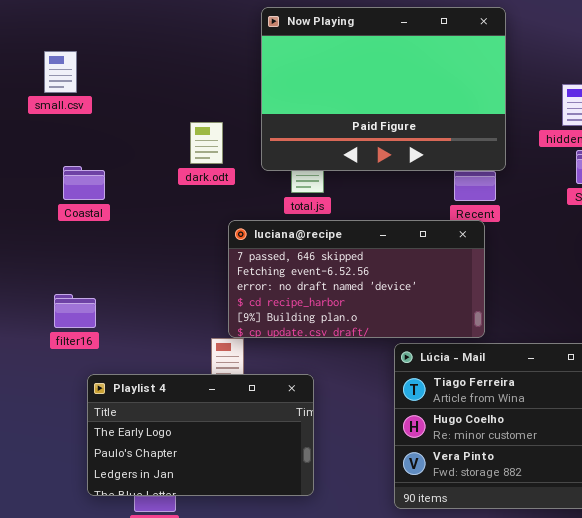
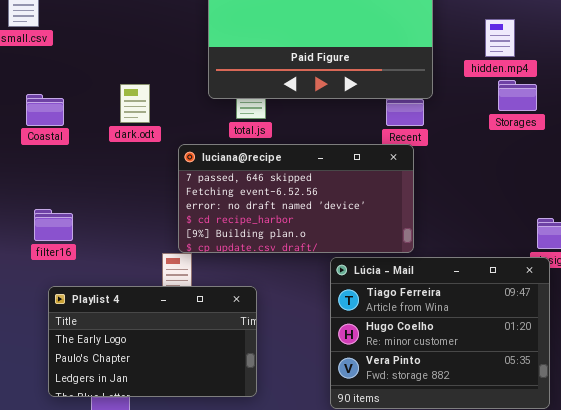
dark.odt: [190,122,223,164] -> [120,84,150,123], moved
filter16: [54,294,96,328] -> [34,209,73,241], moved

